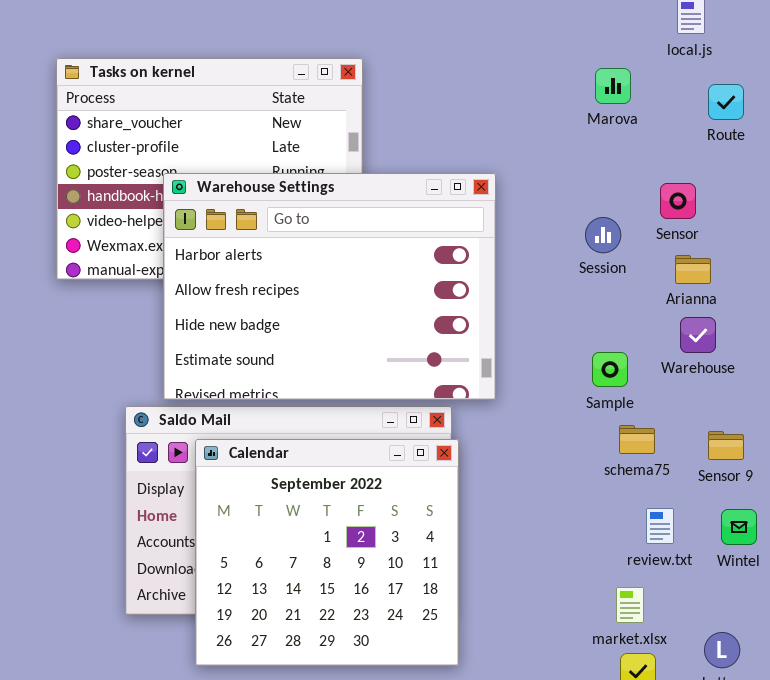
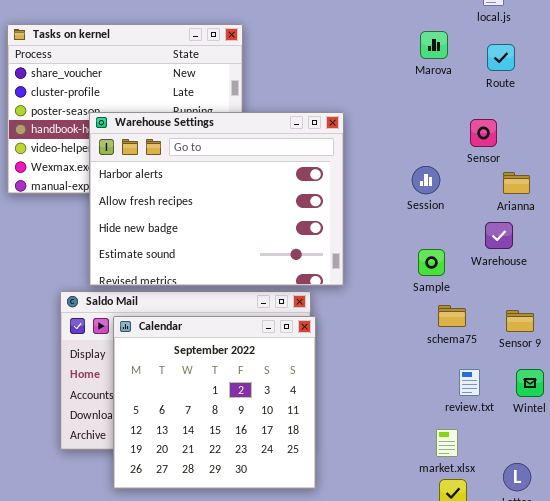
Route: [708,84,744,120] -> [487,44,515,71], moved
Session: [585,217,621,253] -> [412,166,440,194], moved
Arianna: [675,255,711,284] -> [503,172,530,194], moved

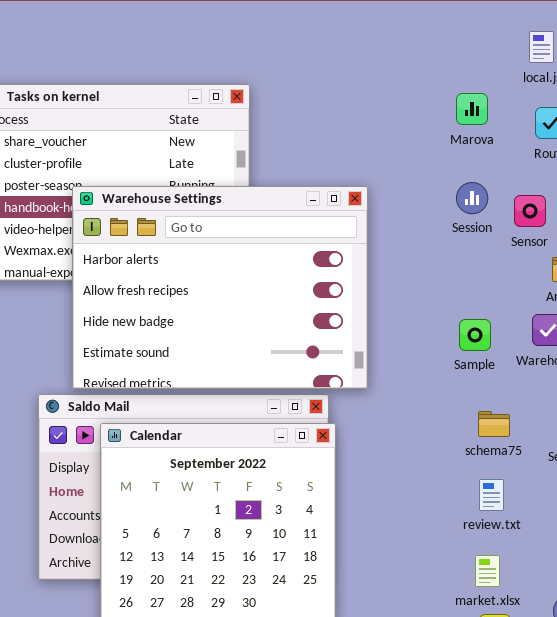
Session: [412,166,440,194] -> [456,182,488,214], moved
Sample: [418,249,445,276] -> [459,319,491,351], moved
review.txt: [459,369,480,396] -> [479,479,504,511], moved

